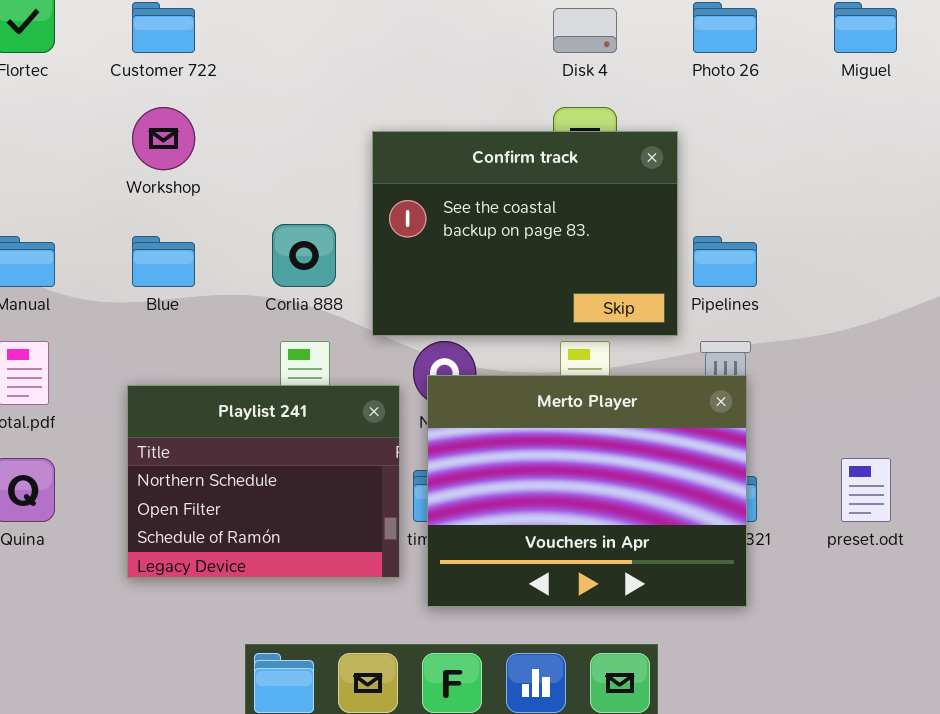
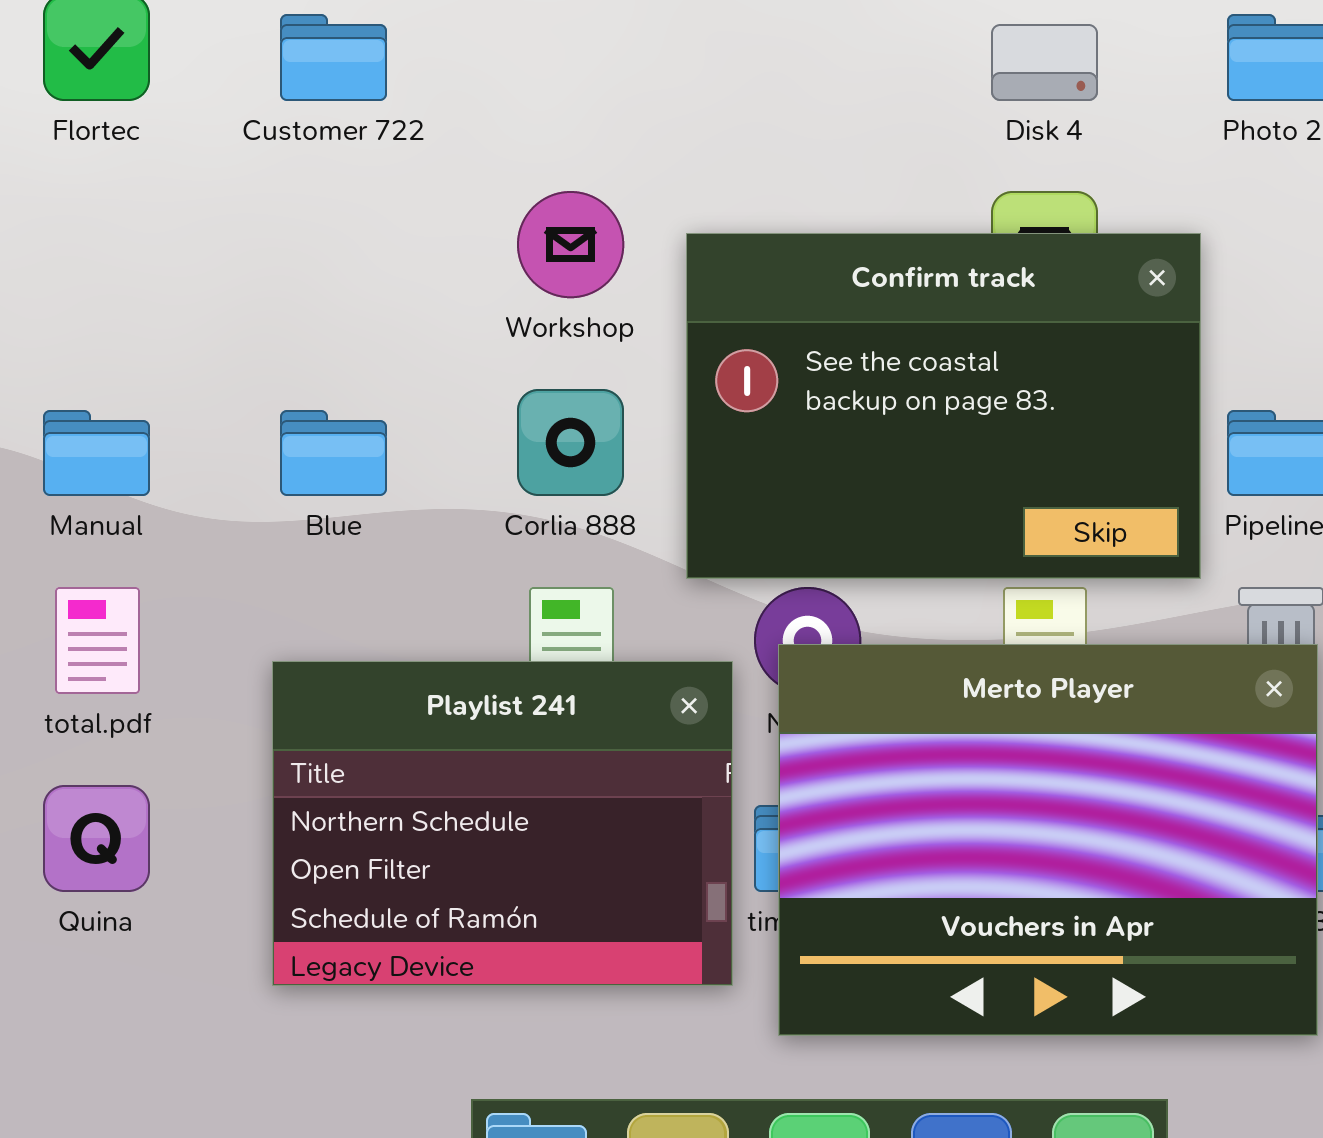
Workshop: [132,107,195,170] -> [517,191,624,298], moved

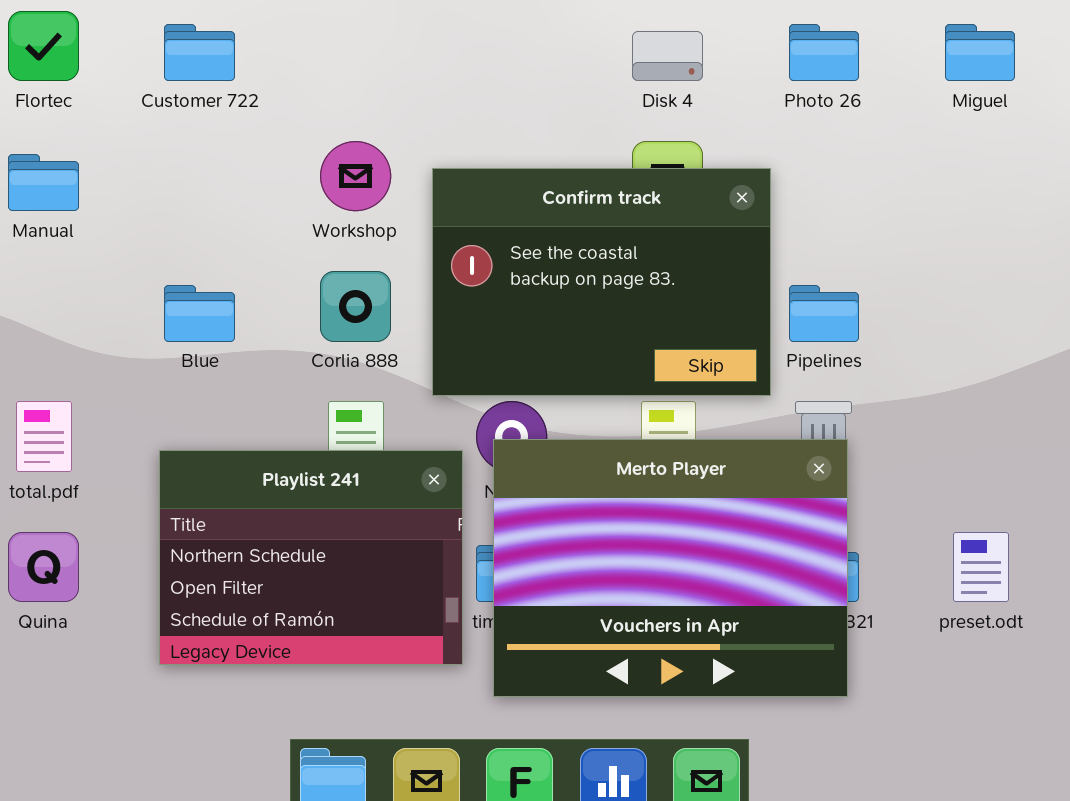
Manual: [43,410,150,496] -> [8,154,79,211], moved

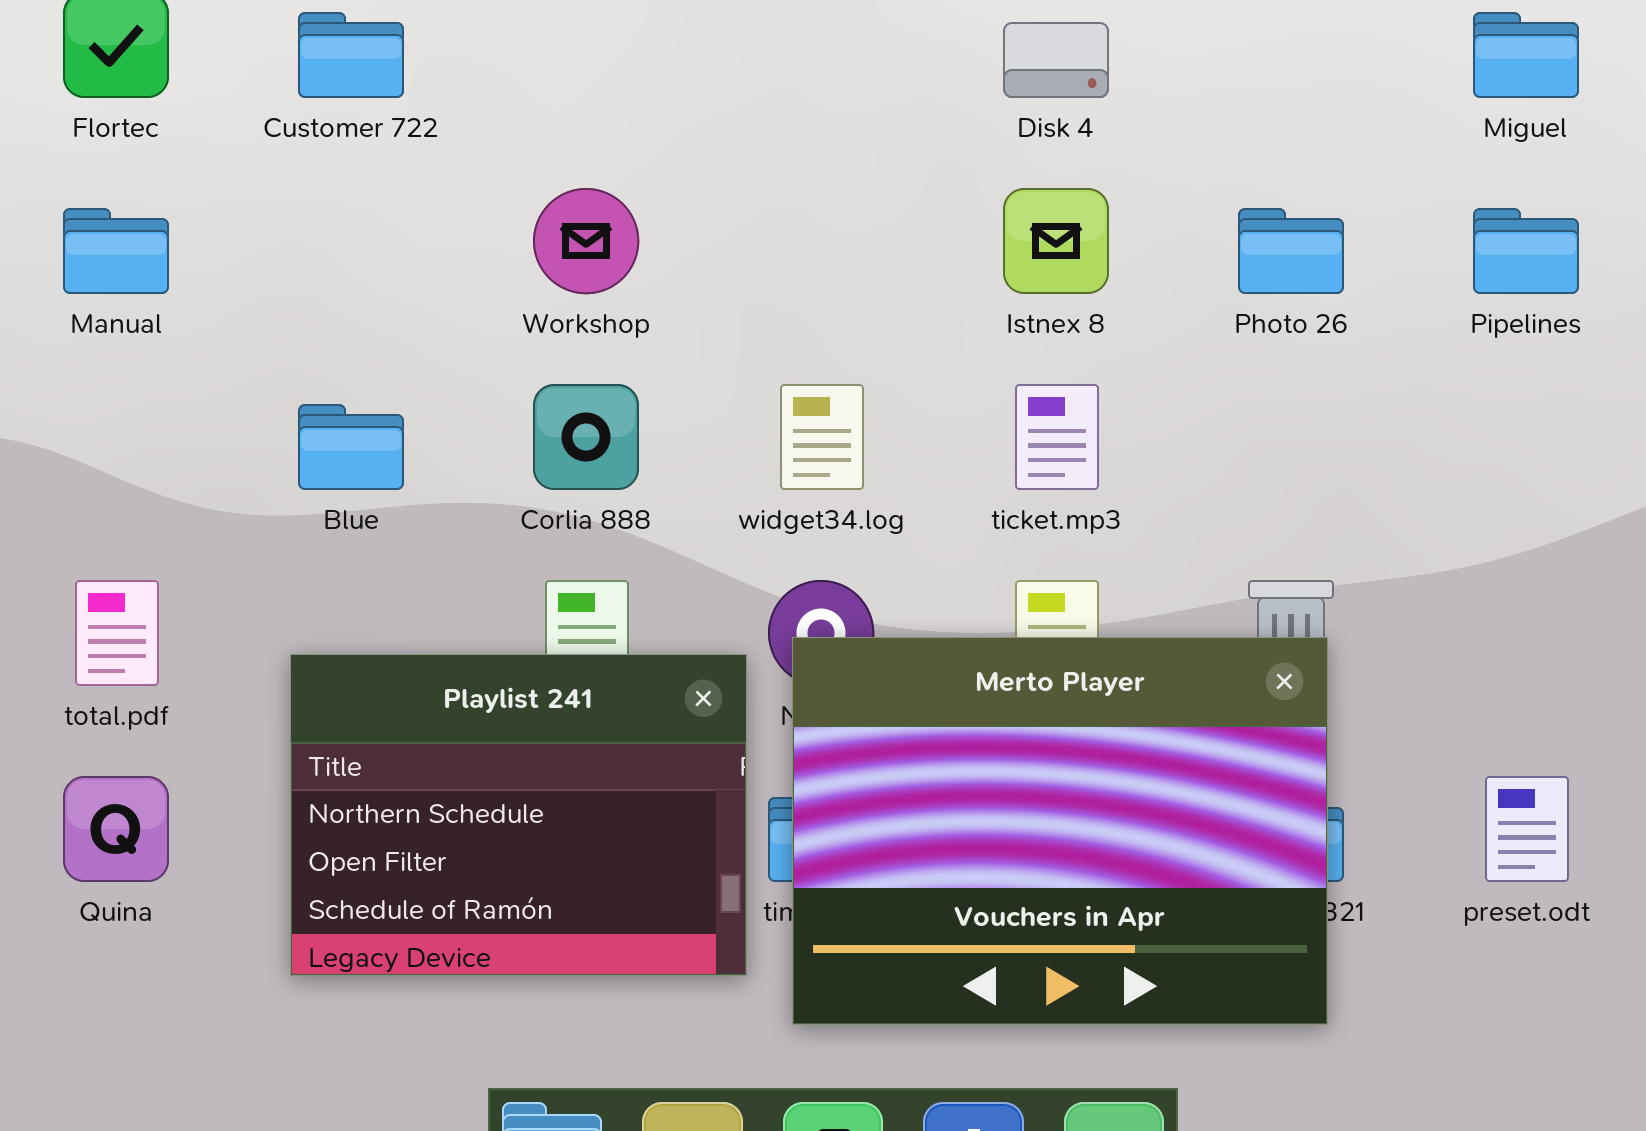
Photo 26: [789,24,859,81] -> [1238,208,1344,294], moved
Confirm track: [432,168,771,396] -> none, closed
Pipelines: [789,285,859,342] -> [1473,208,1579,294], moved

